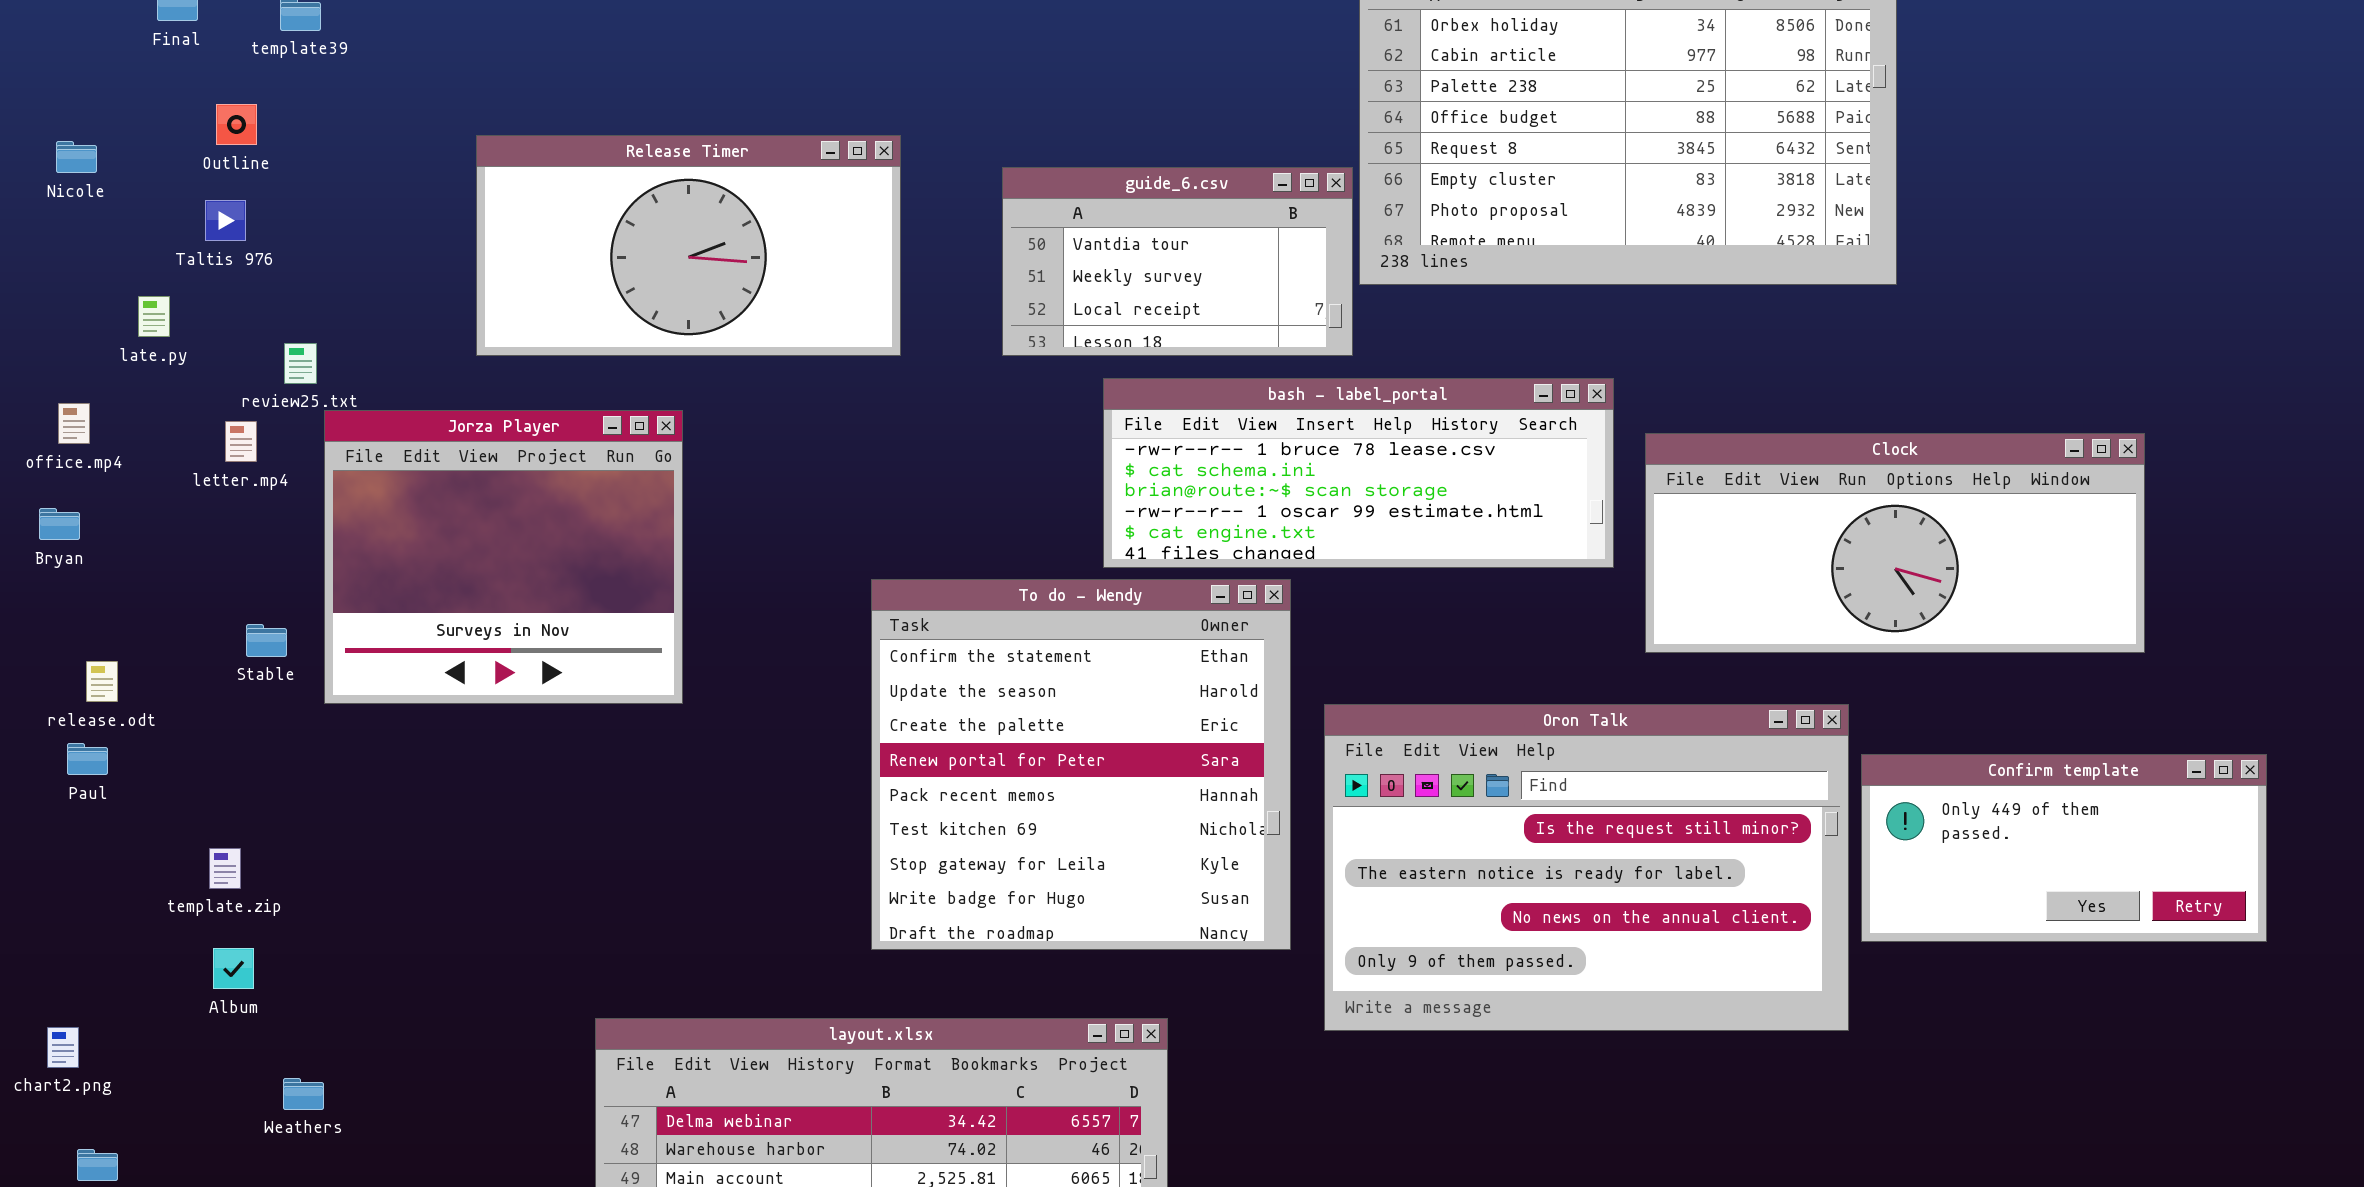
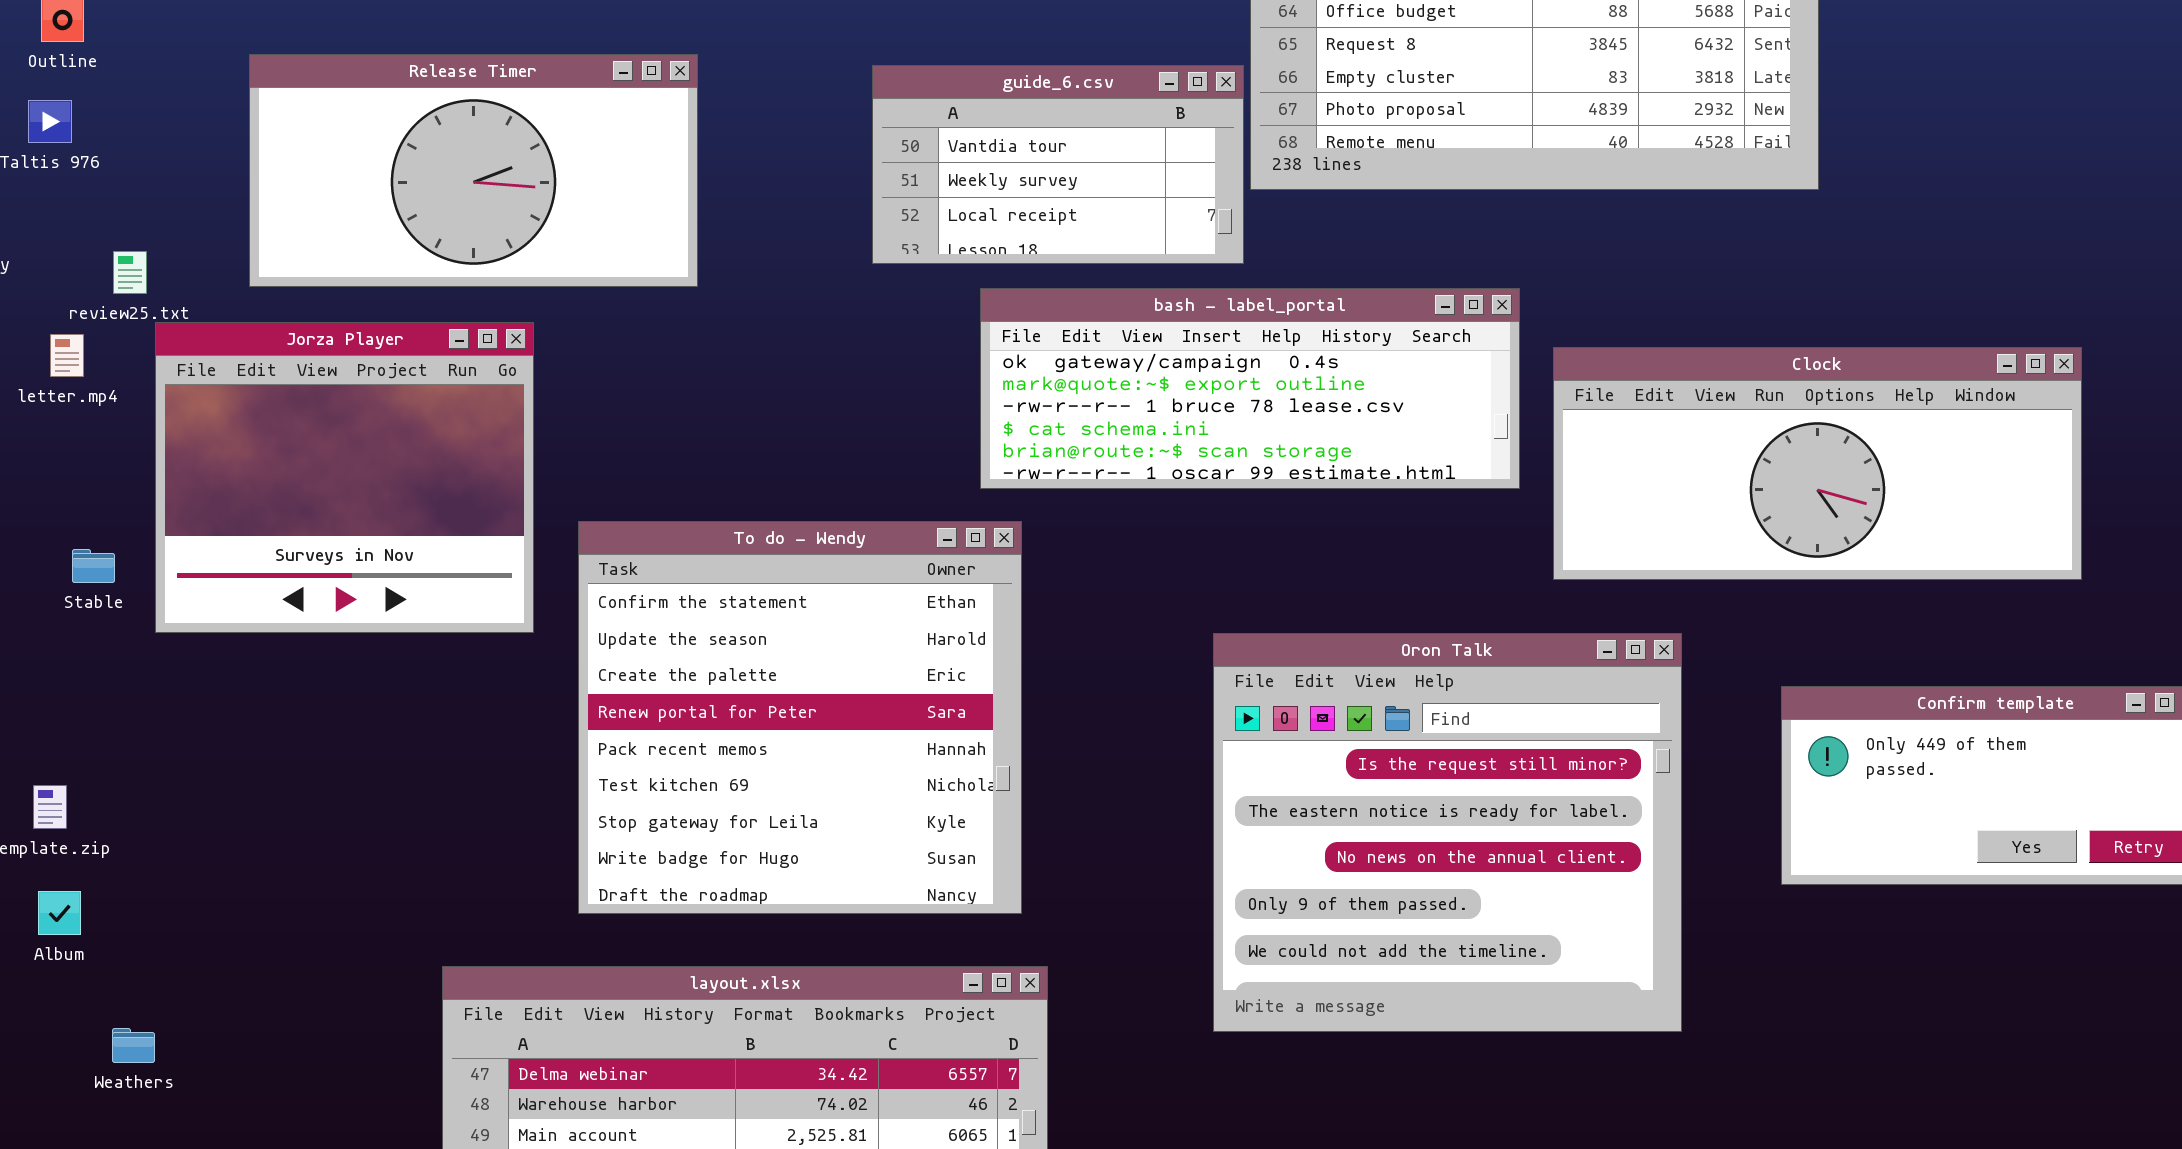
Release Timer: [476,135,901,356] -> [249,54,698,287], moved
bash - label_portal: [1103,378,1614,568] -> [980,288,1520,489], scrolled up 2 rows
To do - Wendy: [871,579,1291,950] -> [578,521,1022,914], moved
Oron Talk: [1324,704,1849,1031] -> [1213,633,1682,1032], resized

